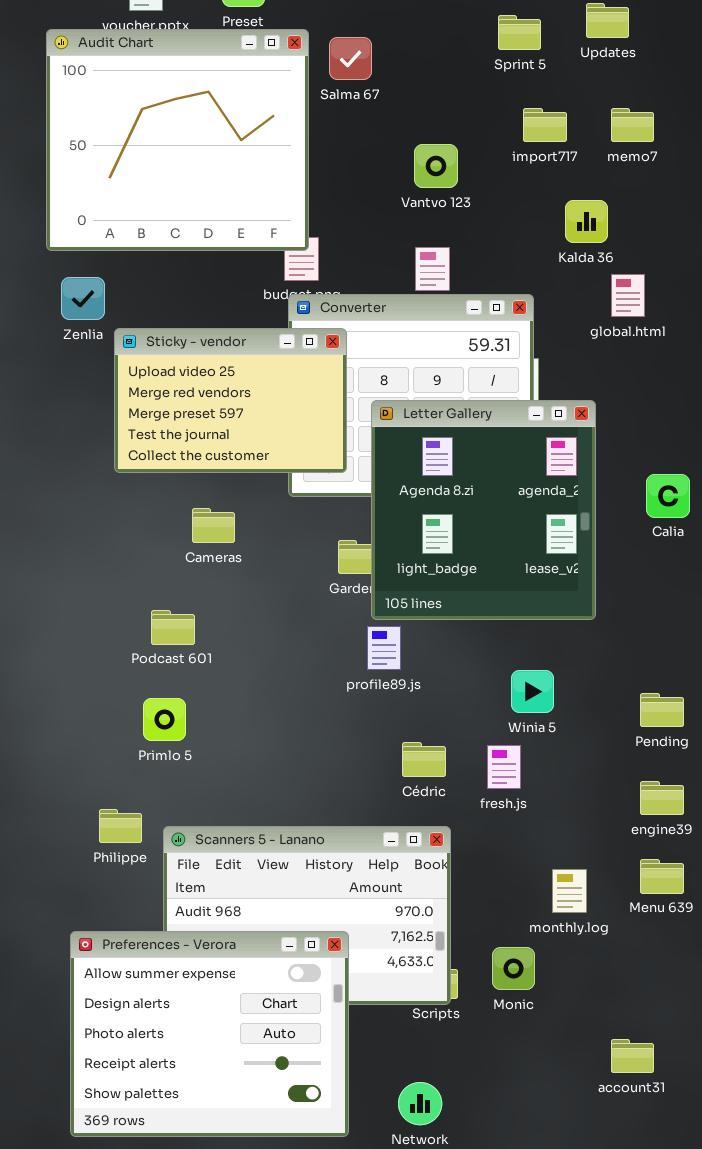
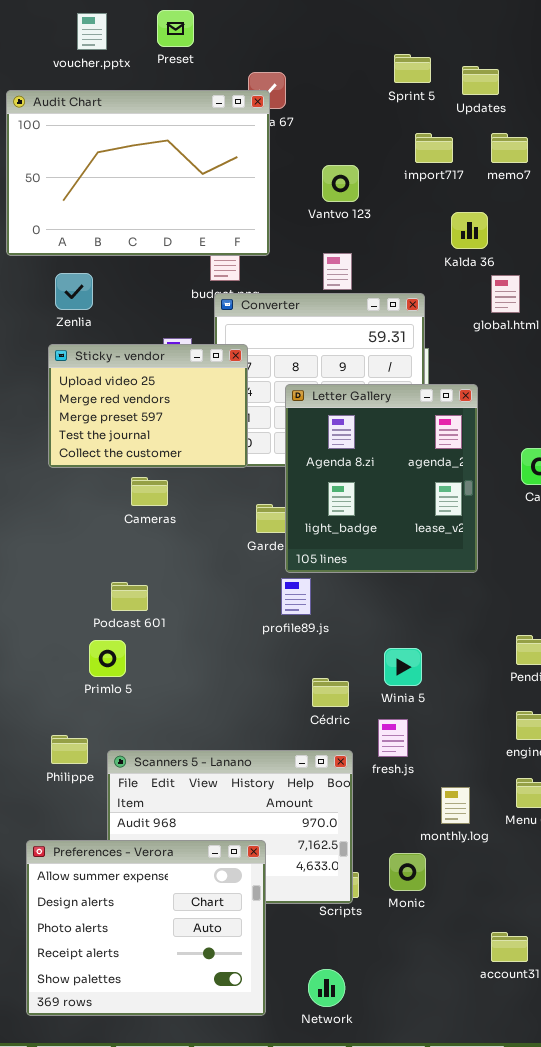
Updates: [586,3,629,38] -> [462,66,499,95], moved
Audit Chart: [46,29,309,251] -> [6,90,270,256], resized
Zenlia: [61,277,105,320] -> [55,273,93,310], moved
Sticky - vendor: [114,328,347,473] -> [48,344,248,468], moved
Podcast 601: [151,610,195,645] -> [111,582,148,611], moved
Winia 5: [511,670,554,713] -> [384,648,422,686], moved
fresh.js: [487,745,521,789] -> [378,719,408,757], moved

